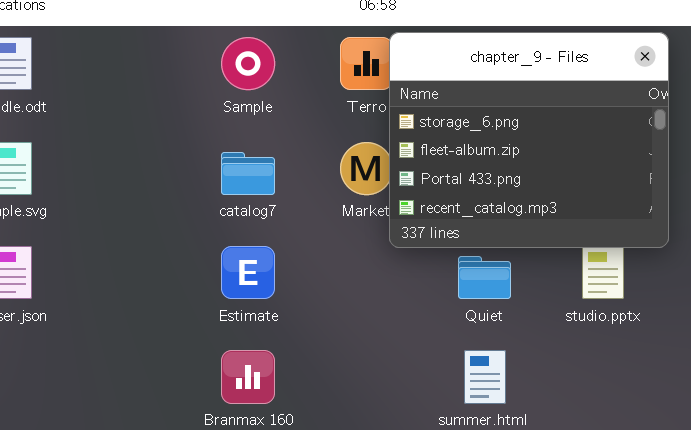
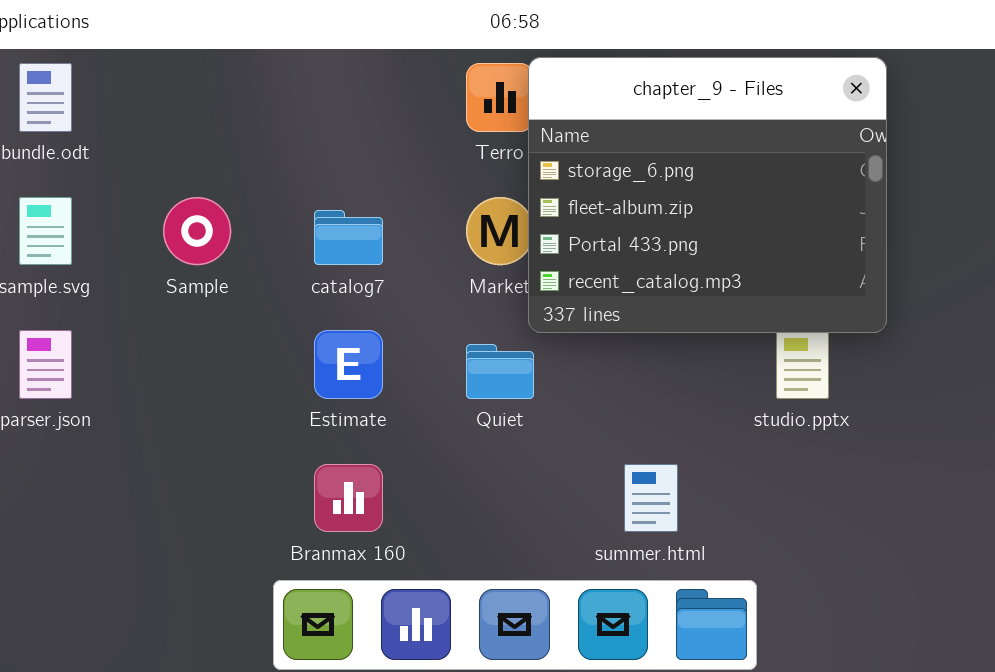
Sample: [221,37,275,90] -> [163,197,231,265], moved
Quiet: [458,256,511,299] -> [466,344,534,399], moved

